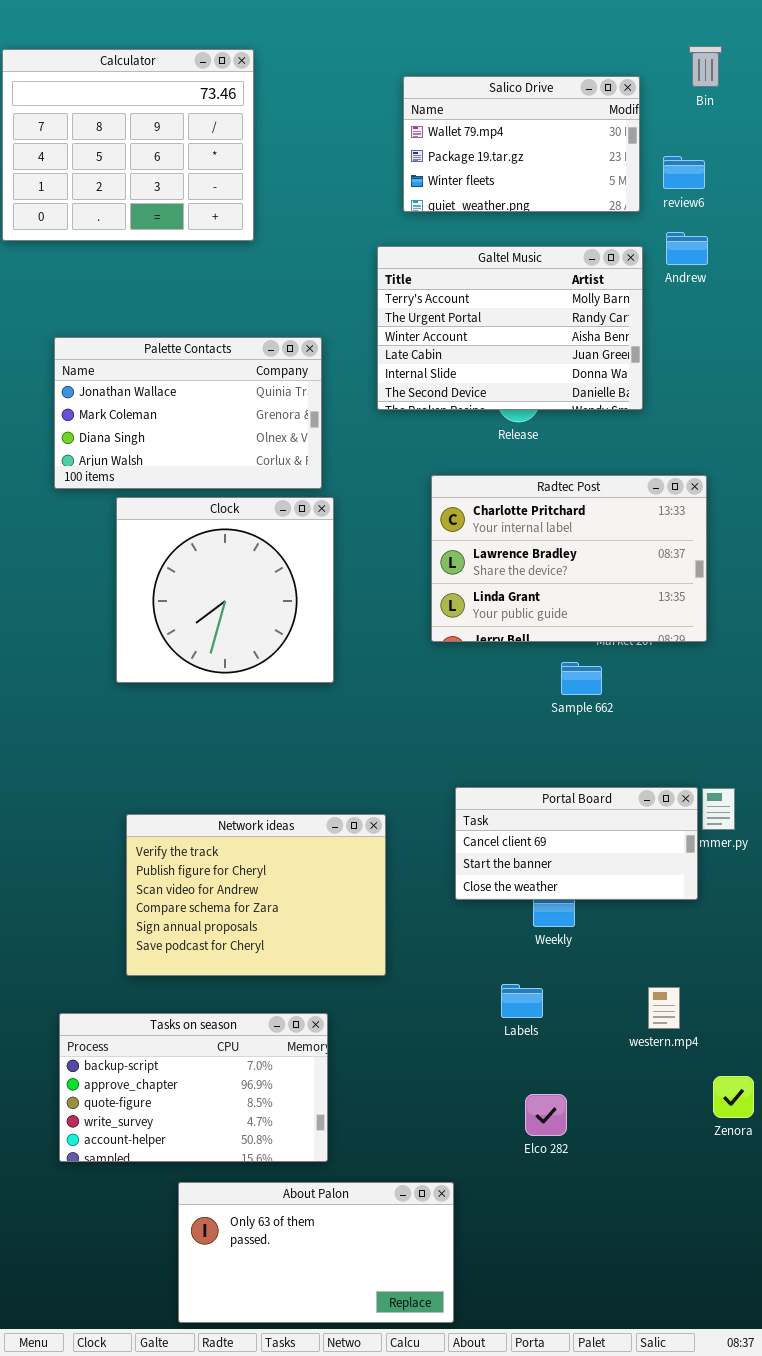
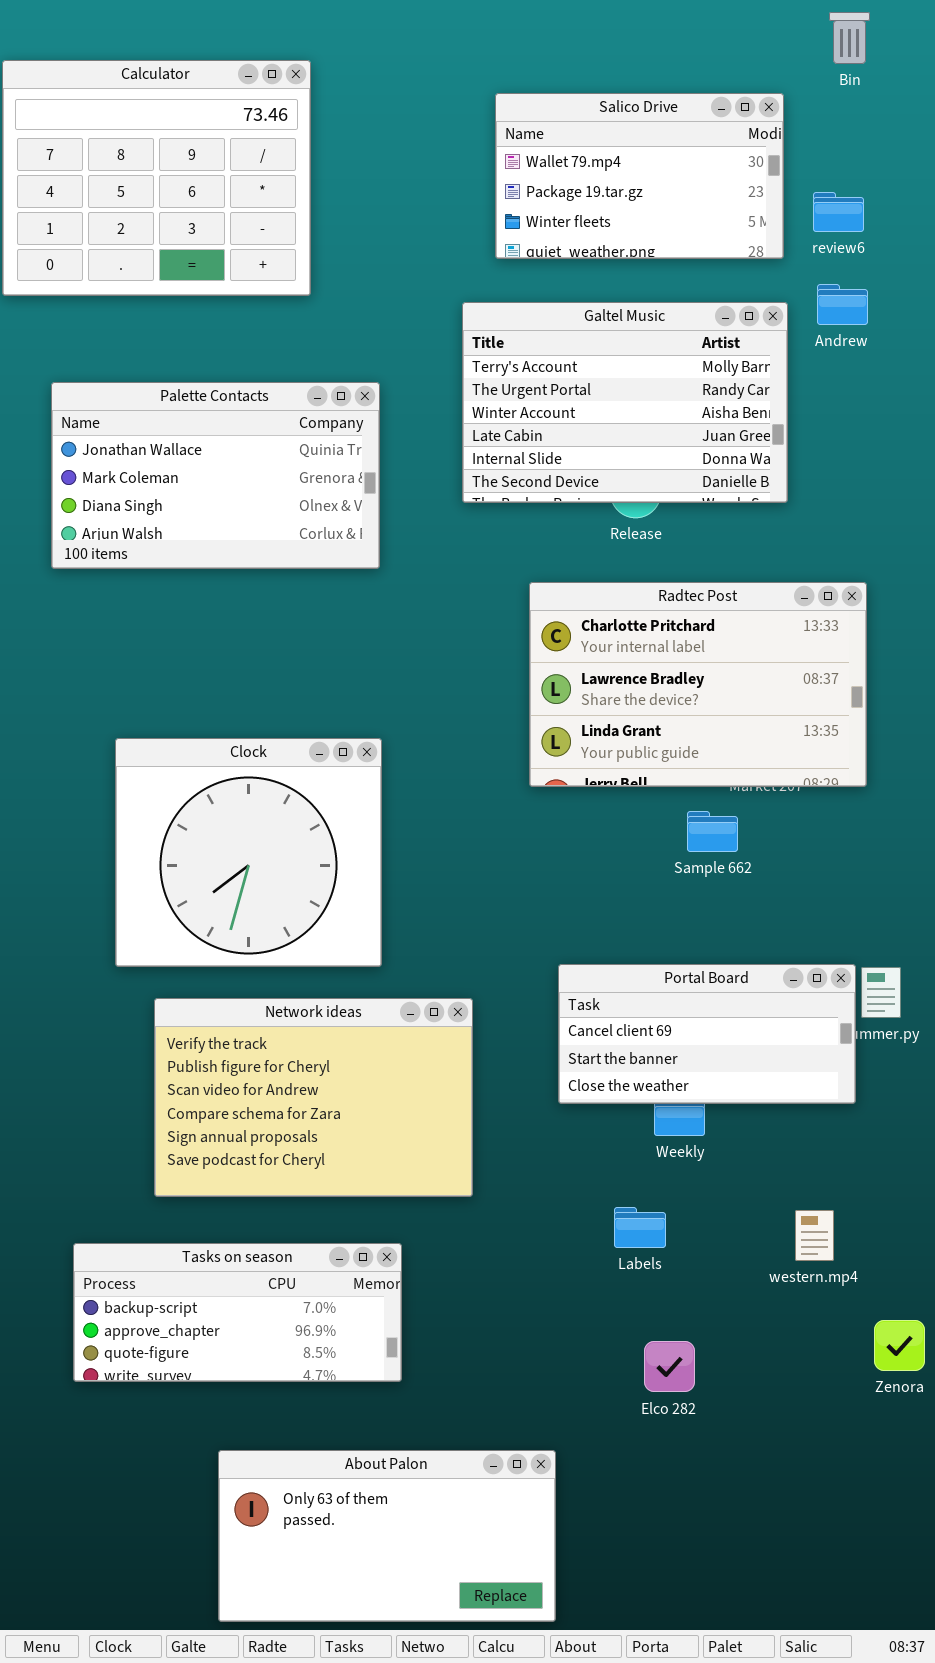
Bin: [689,46,722,87] -> [829,12,870,64], moved
Palette Contacts: [54,337,322,489] -> [51,382,380,569], moved
Clock: [116,497,334,683] -> [115,738,382,967], moved
Tasks on season: [59,1013,328,1162] -> [73,1243,402,1382], resized

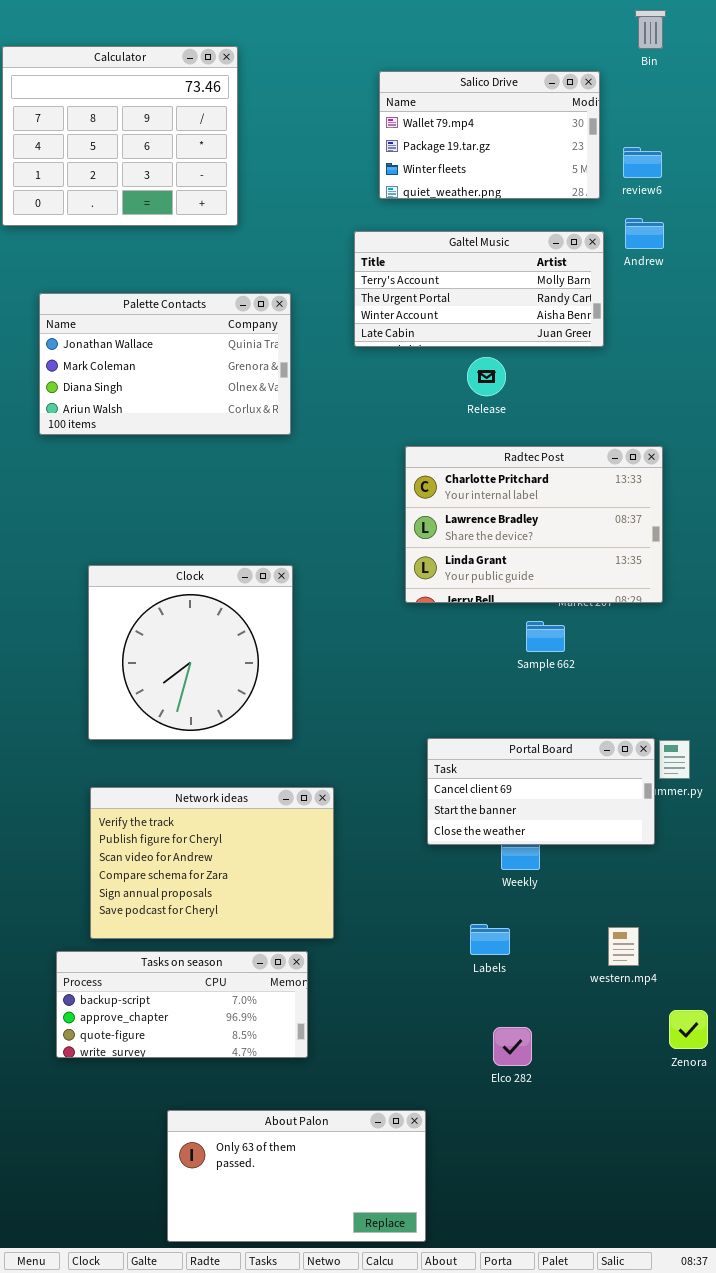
Galtel Music: [462,302,788,503] -> [354,231,604,347], resized
Network ideas: [154,998,473,1197] -> [90,787,334,939], moved

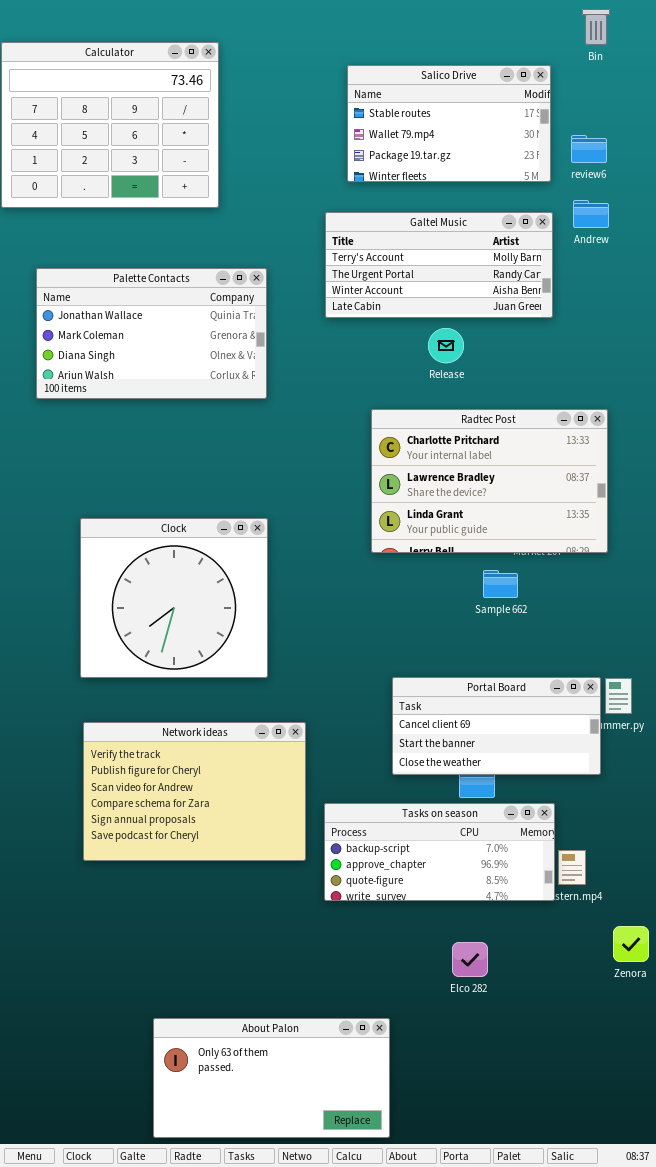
Salico Drive: [379,71,600,199] -> [347,65,551,182], scrolled up 1 row
Tasks on season: [56,951,308,1058] -> [324,803,555,901], moved

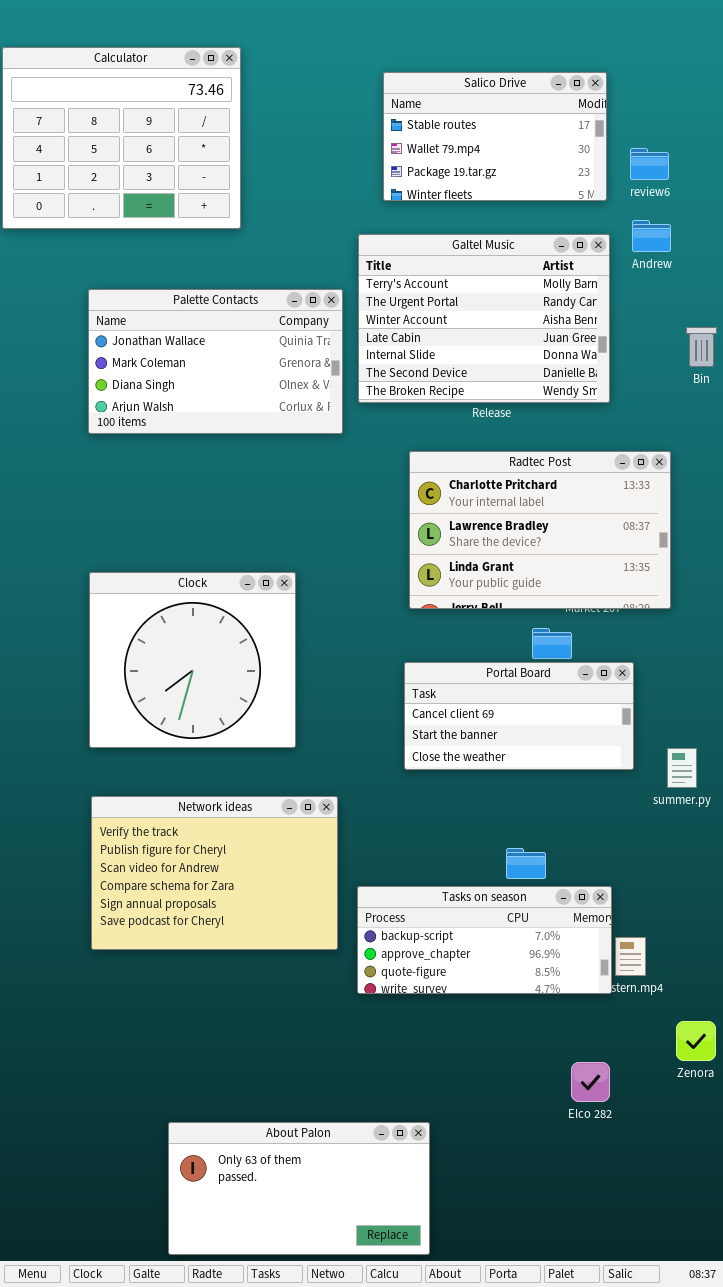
Bin: [582,9,610,45] -> [686,327,717,367], moved
Galtel Music: [325,212,553,318] -> [358,234,610,403], resized
Palette Contacts: [36,268,267,399] -> [88,289,343,434], moved
Portal Board: [392,677,601,775] -> [404,662,634,770], moved
Elco 282: [452,942,488,977] -> [571,1062,610,1102], moved

